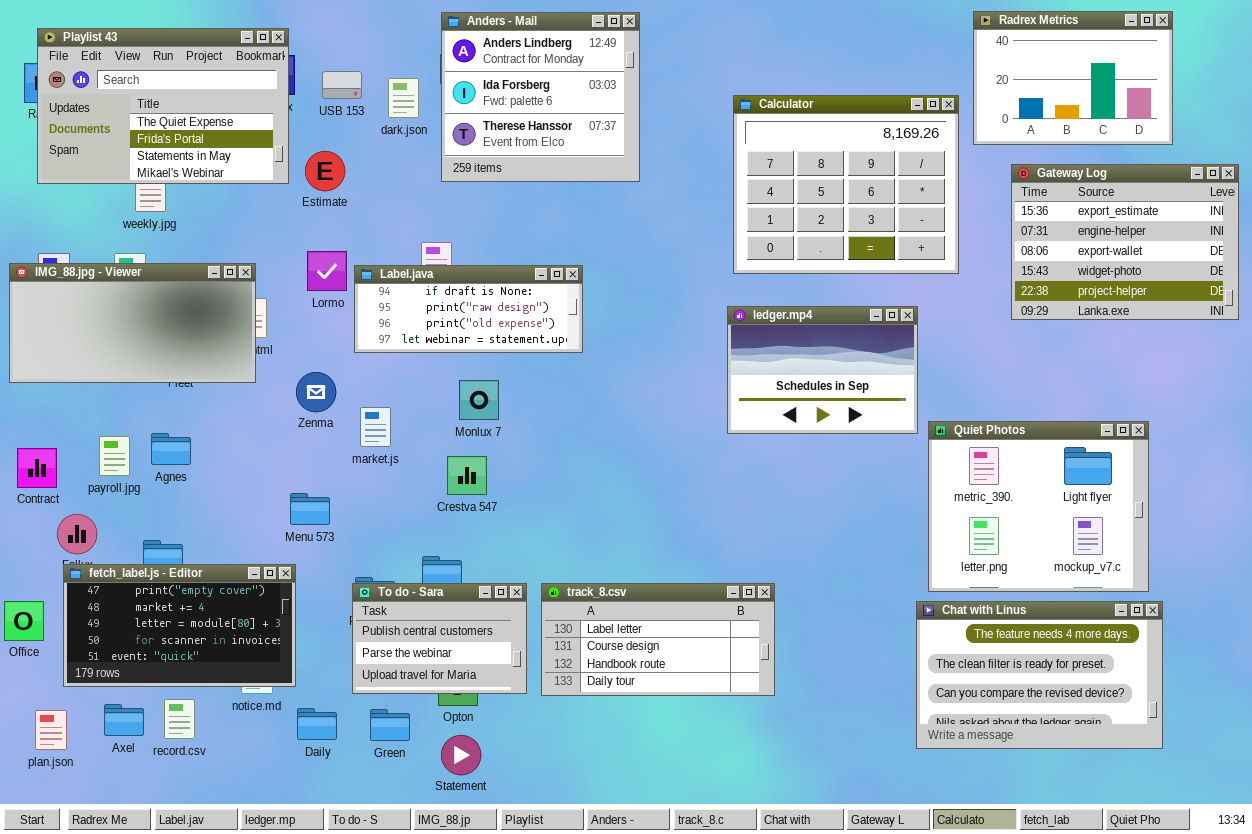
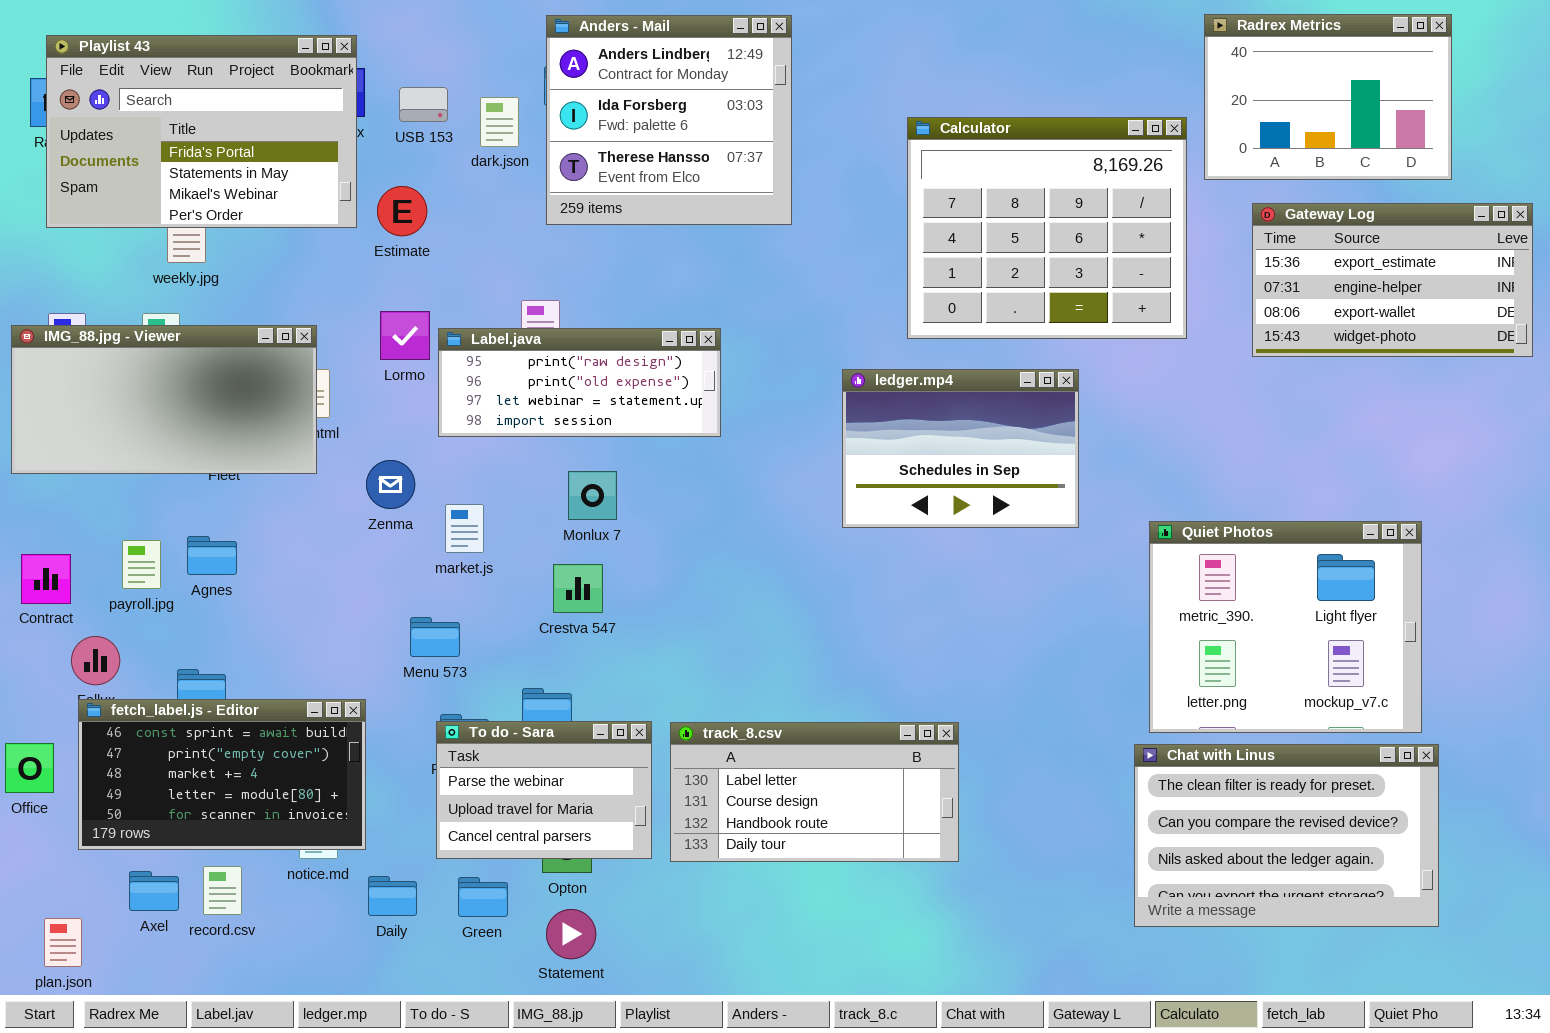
Playlist 43: [37,28,289,184] -> [46,35,357,228], scrolled down 1 row
Gateway Log: [1011,164,1239,320] -> [1252,203,1533,357], resized
Label.java: [354,265,583,353] -> [438,328,721,437], scrolled down 1 row
ledger.mp4: [727,306,918,434] -> [842,369,1079,528], moved
Menu 573: [290,493,330,525] -> [410,617,460,657], moved
fetch_label.js - Editor: [63,564,296,687] -> [78,699,366,850], scrolled up 1 row
To do - Sara: [352,583,527,694] -> [436,721,652,859], scrolled down 1 row
Chat with Linus: [916,601,1163,749] -> [1134,744,1439,927], scrolled down 1 row
plan.json: [35,710,67,750] -> [44,918,82,967], moved

